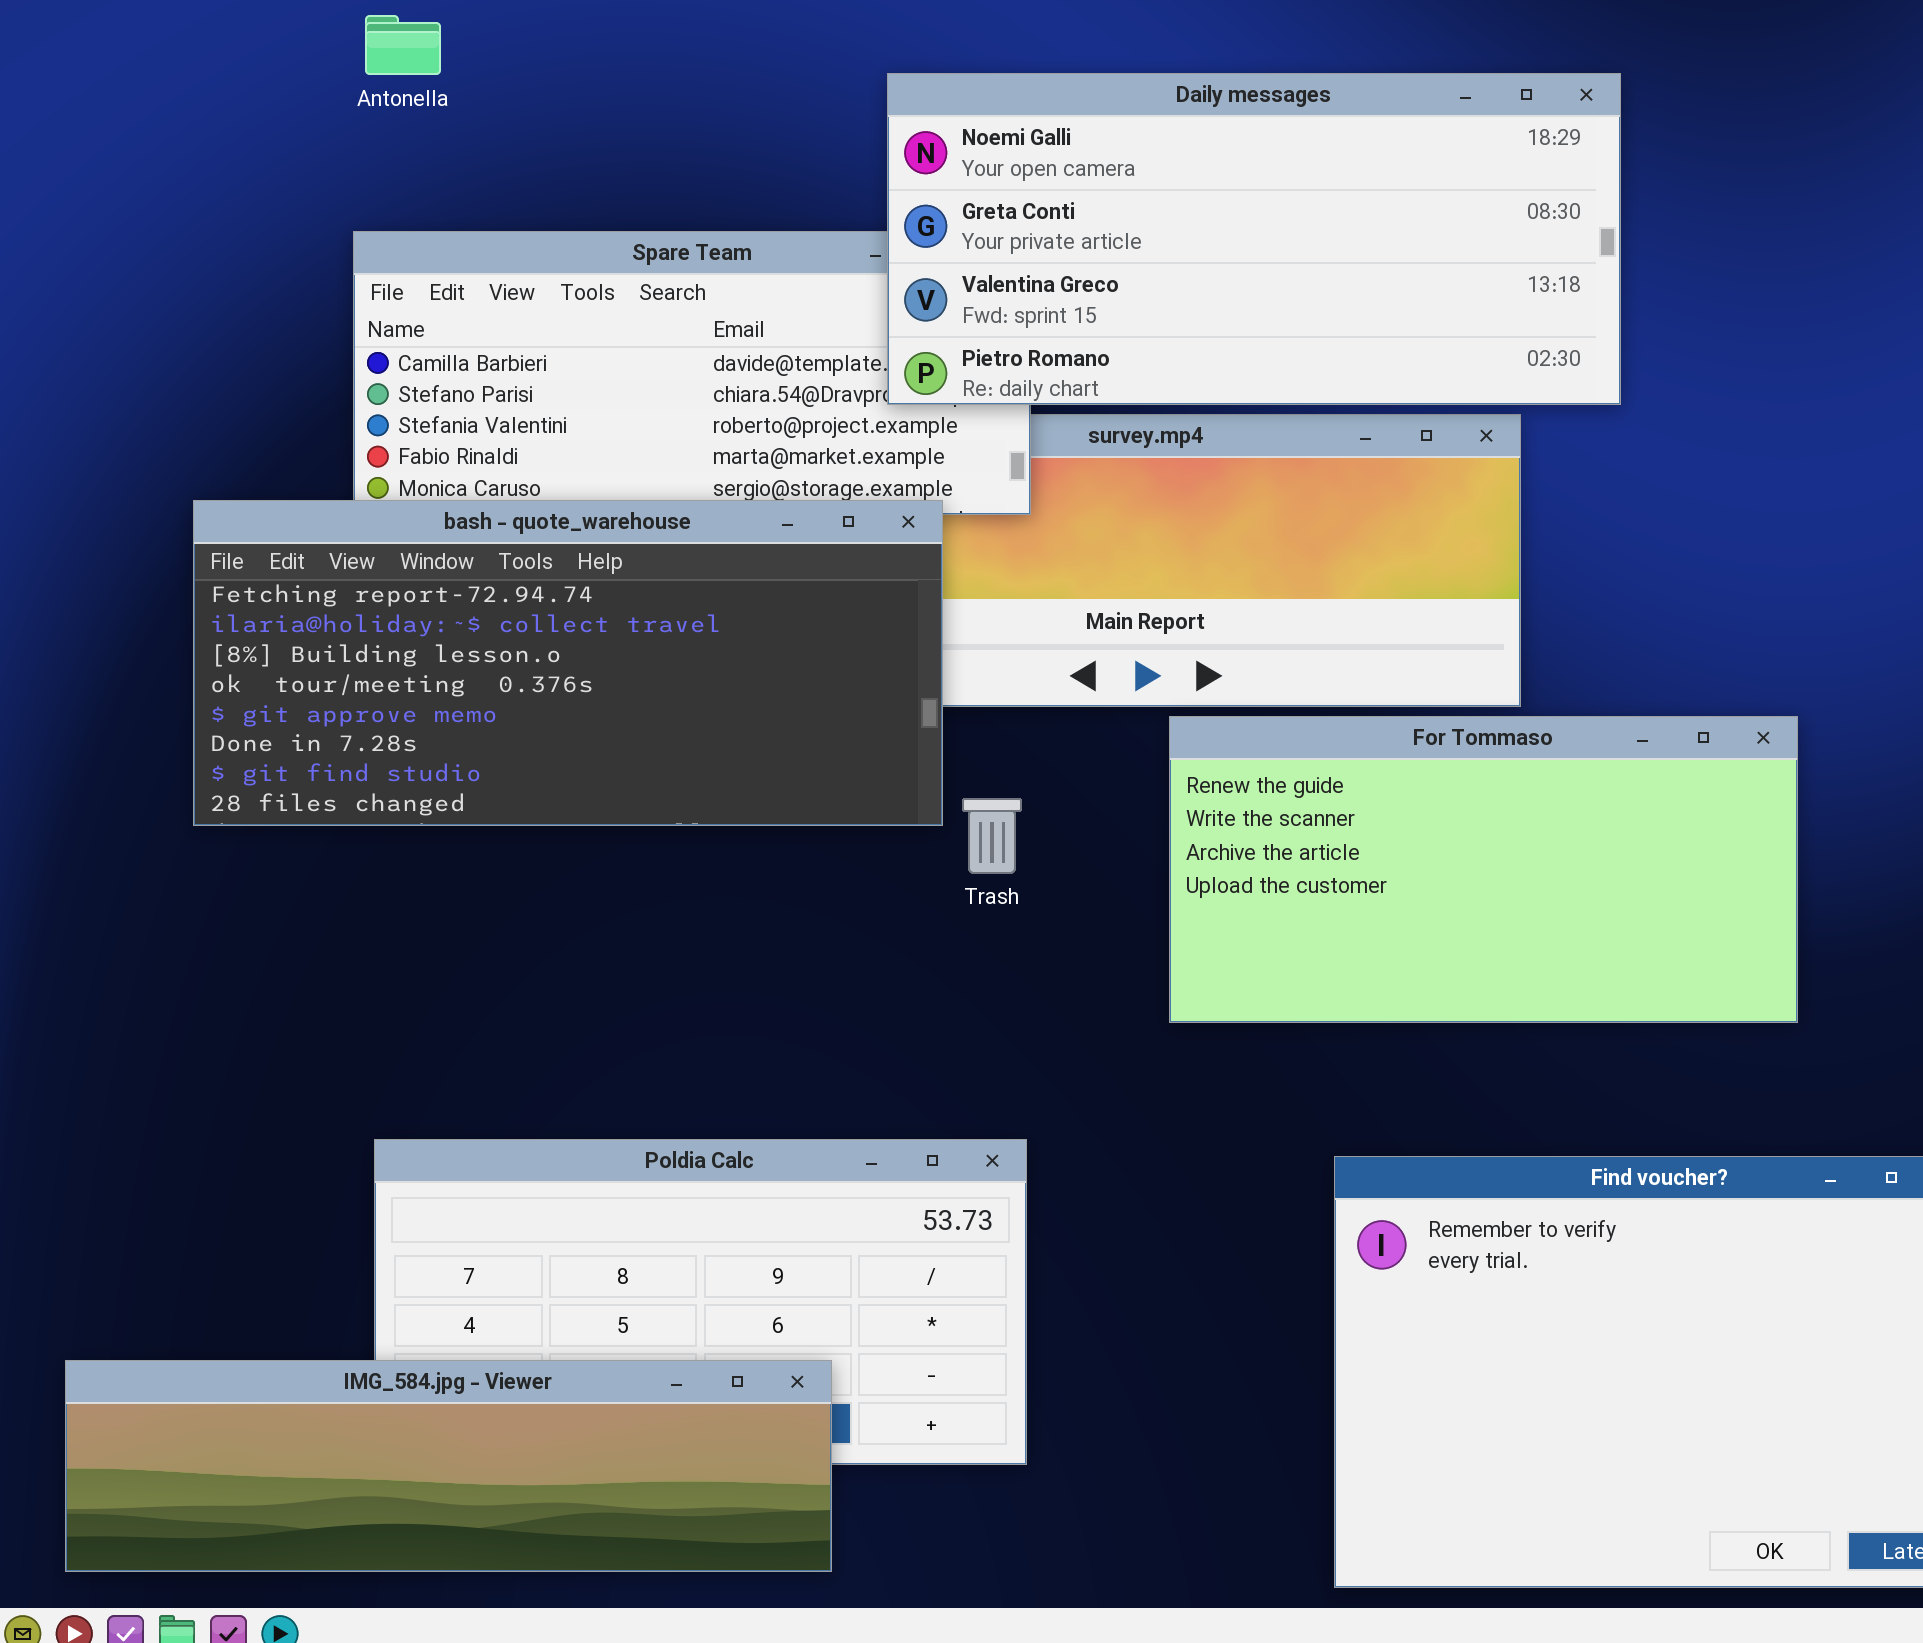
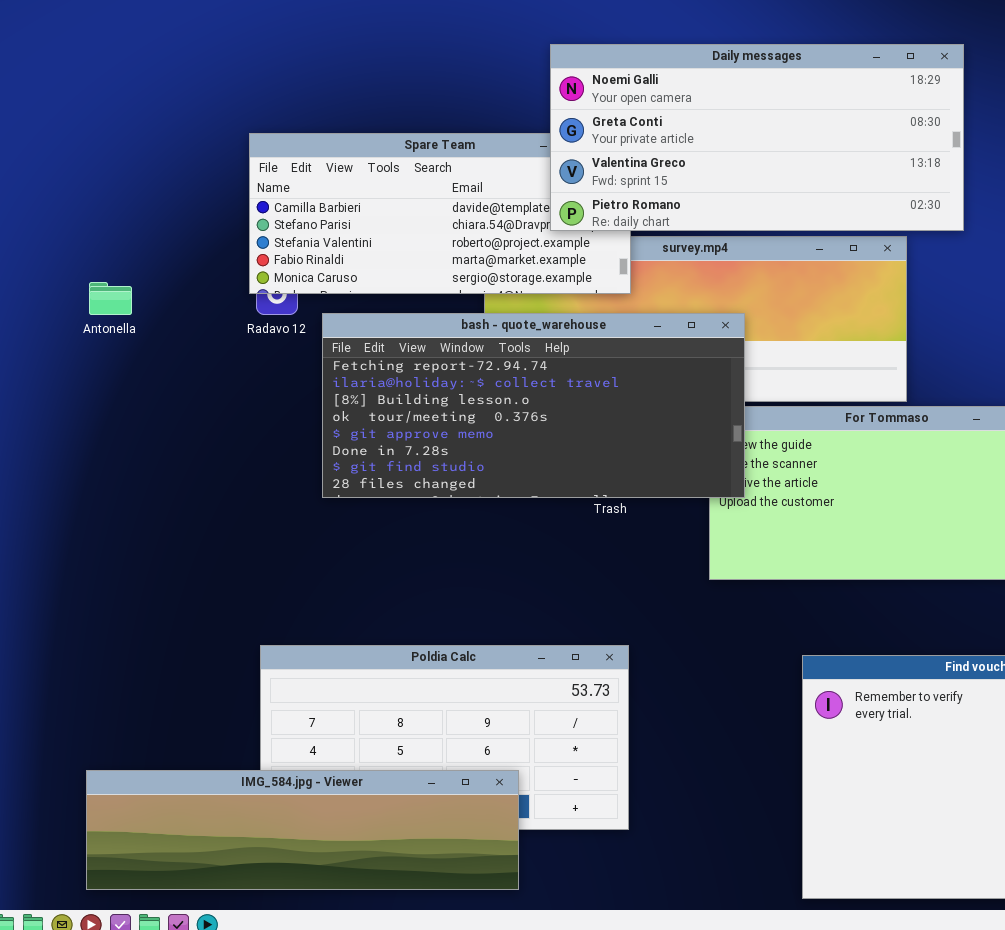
Antonella: [365,15,441,75] -> [89,282,132,315], moved
bash - quote_warehouse: [193,500,943,826] -> [322,313,745,498], moved

